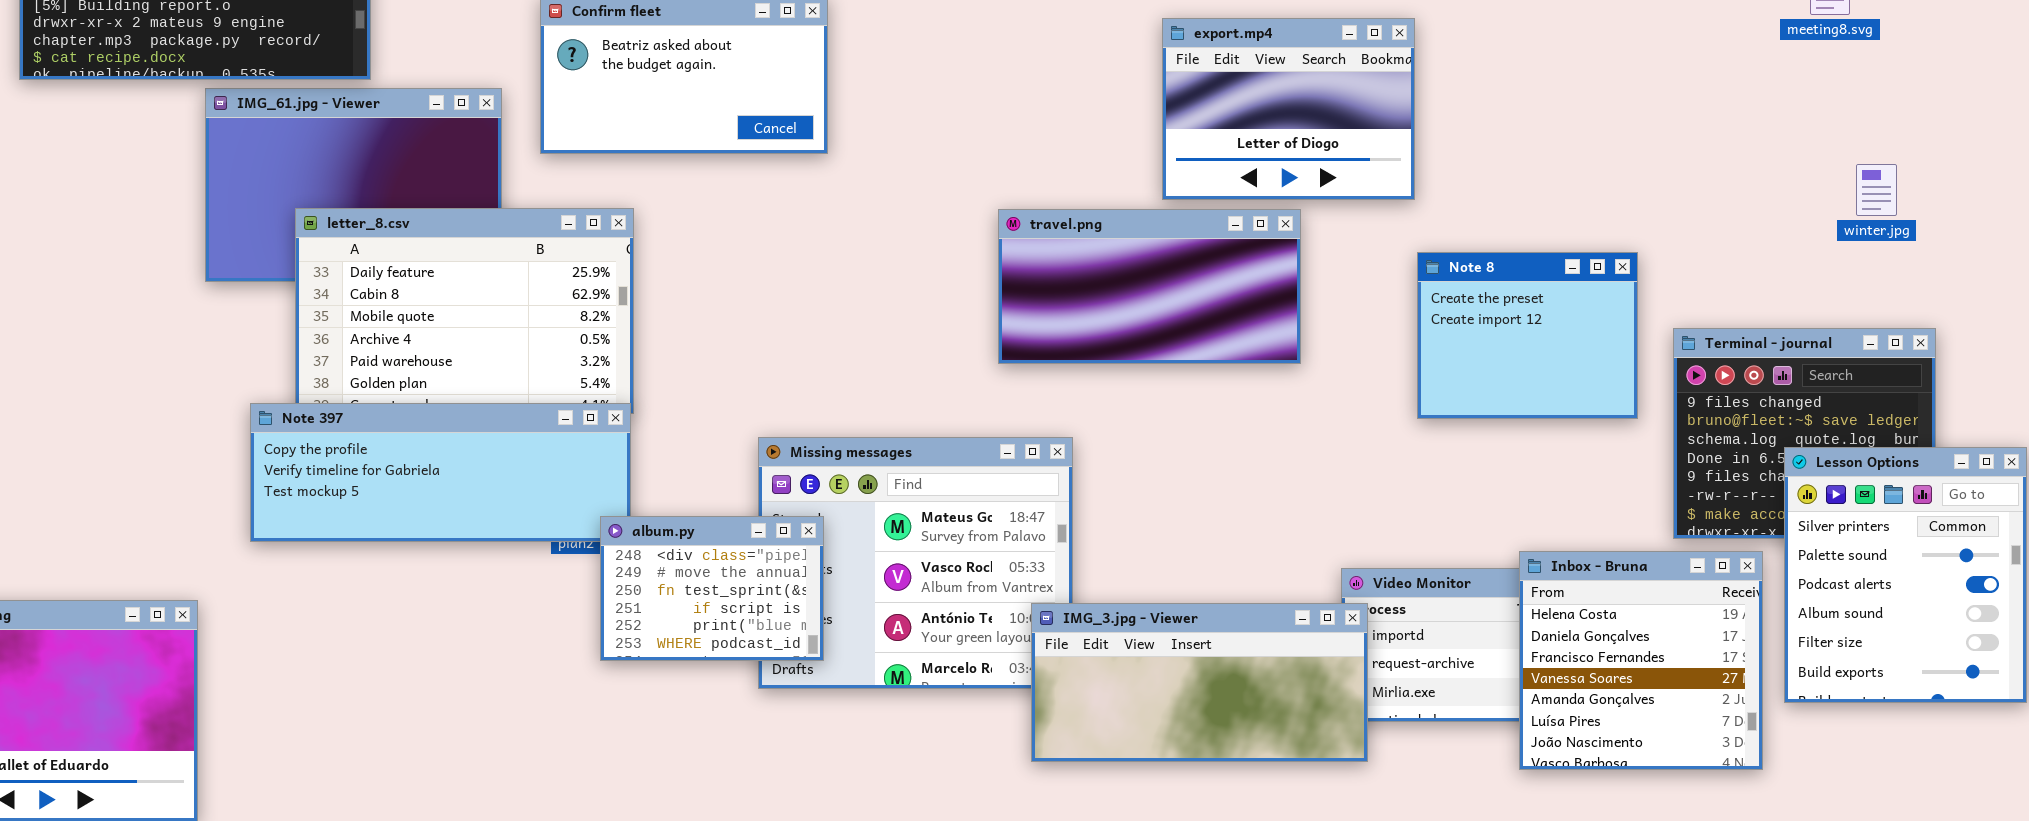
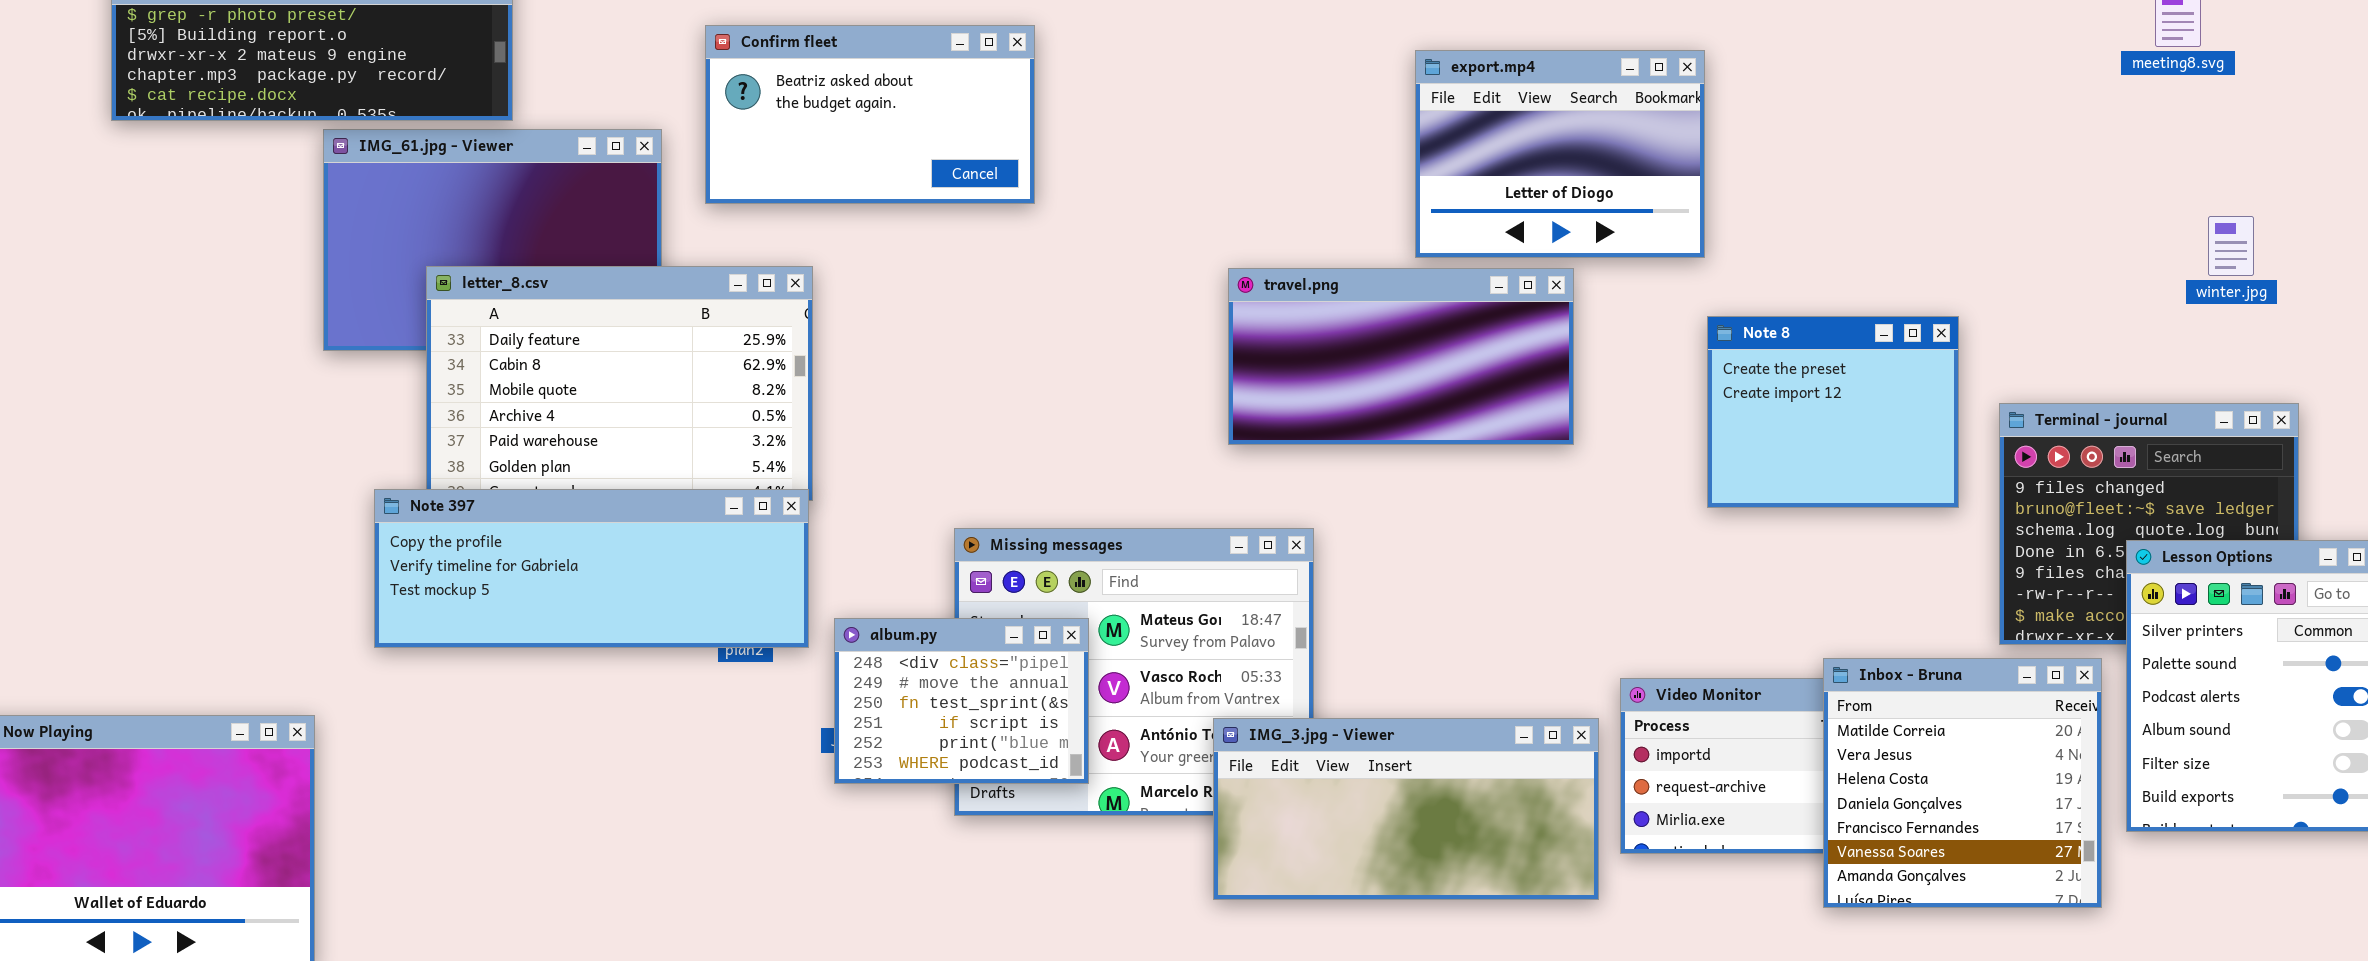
album.py: [600,516,824,661] -> [834,618,1089,784], moved
Inbox - Bruna: [1519,551,1763,770] -> [1823,658,2102,908], scrolled up 2 rows
IMG_3.jpg - Viewer: [1031,603,1368,762] -> [1213,718,1599,900], moved

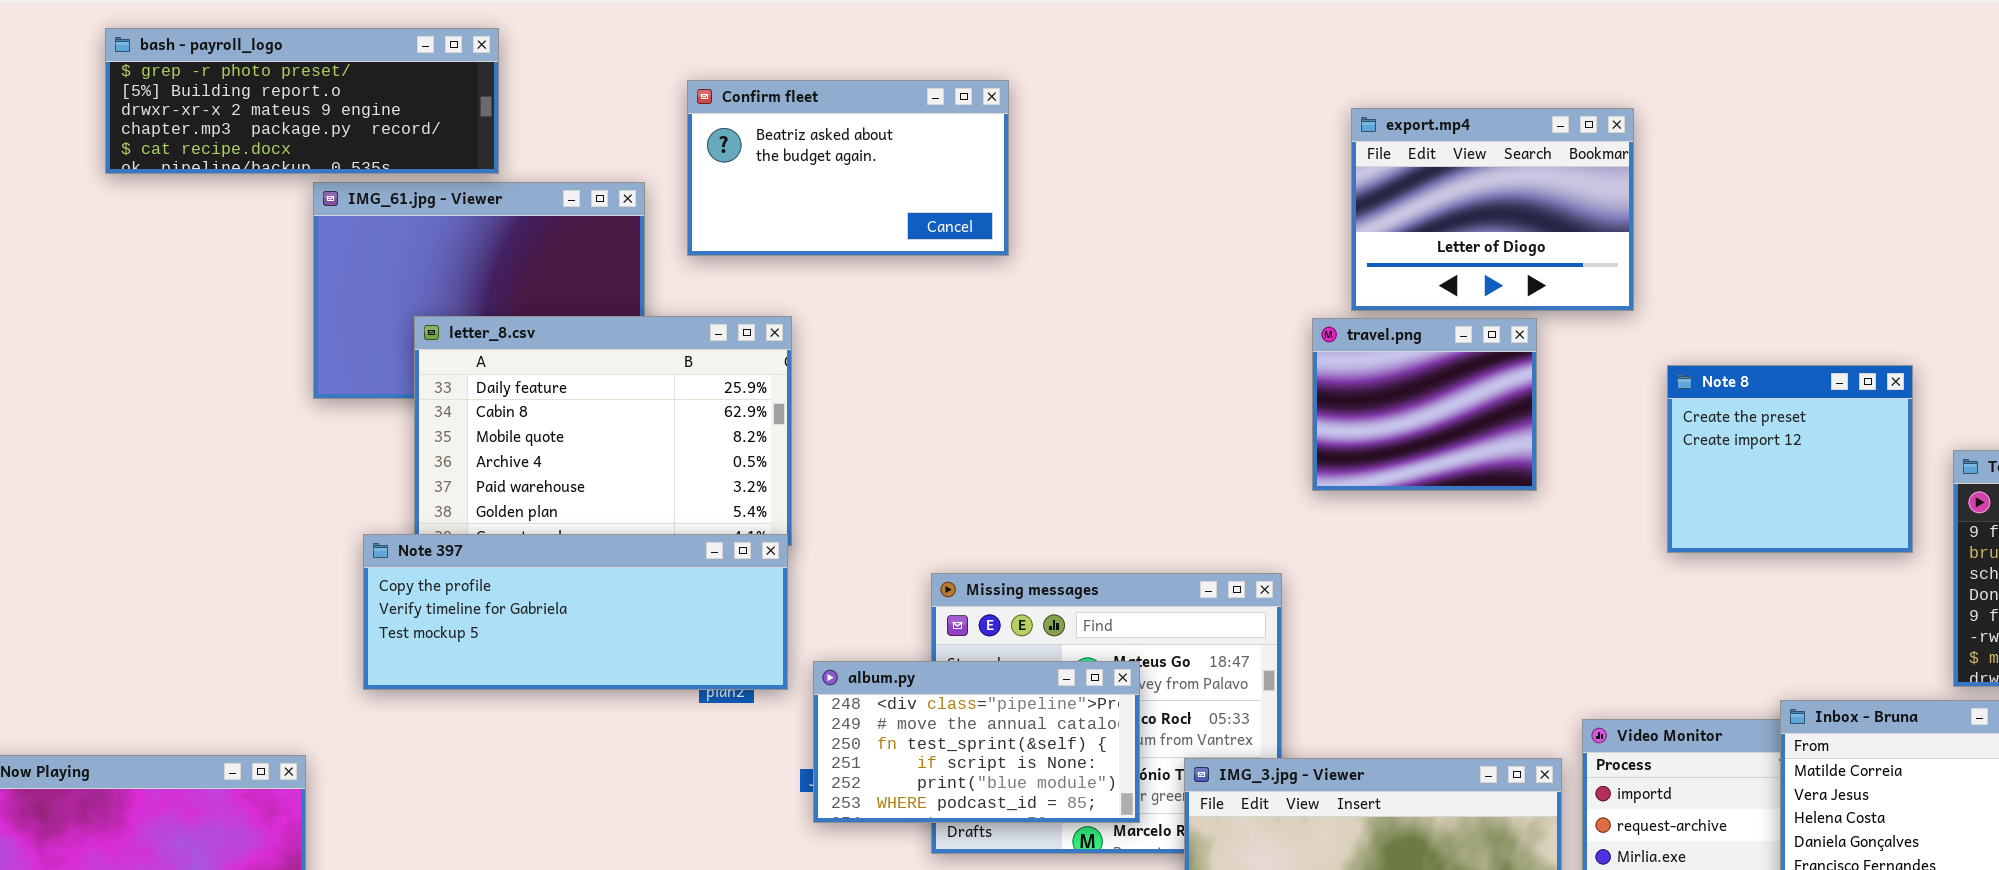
export.mp4: [1415,50,1705,258] -> [1351,108,1634,311], moved
travel.png: [1228,268,1574,445] -> [1312,318,1537,491], resized
album.py: [834,618,1089,784] -> [813,661,1140,823], resized

